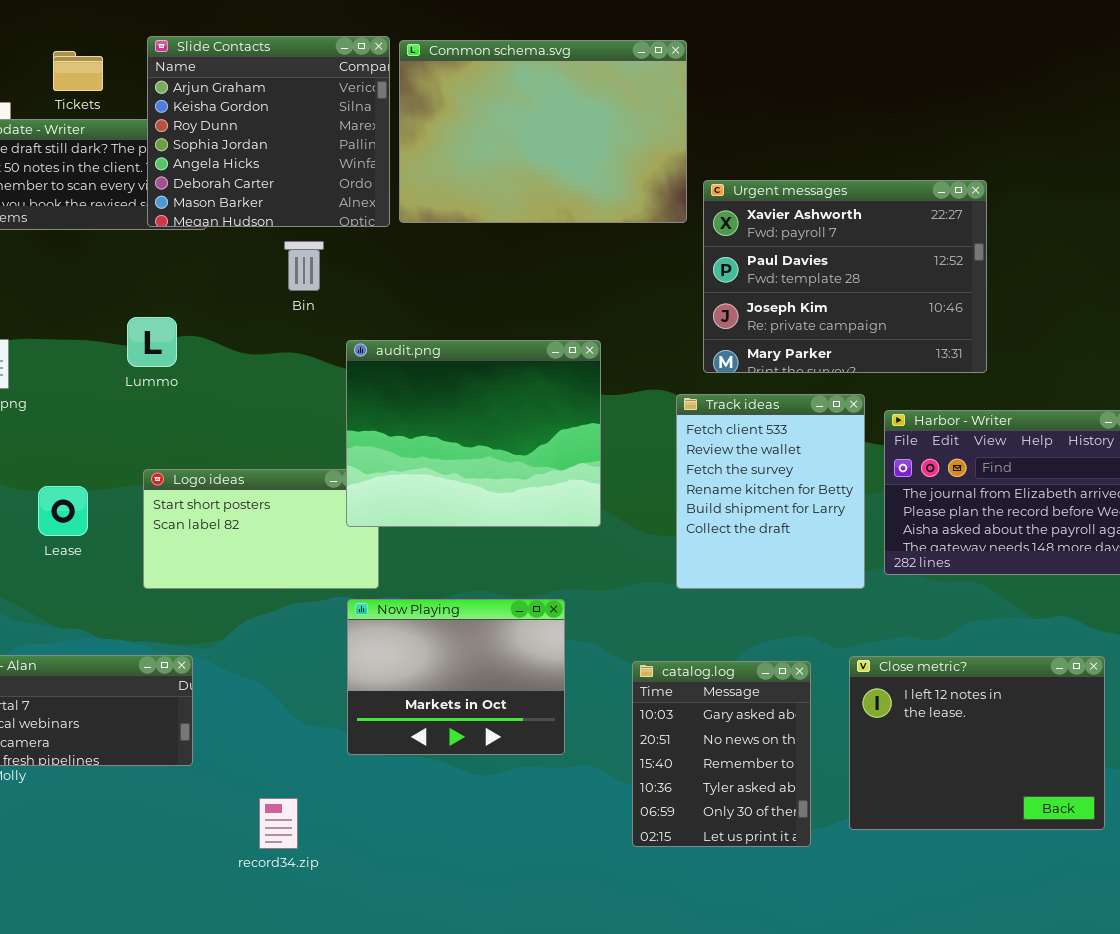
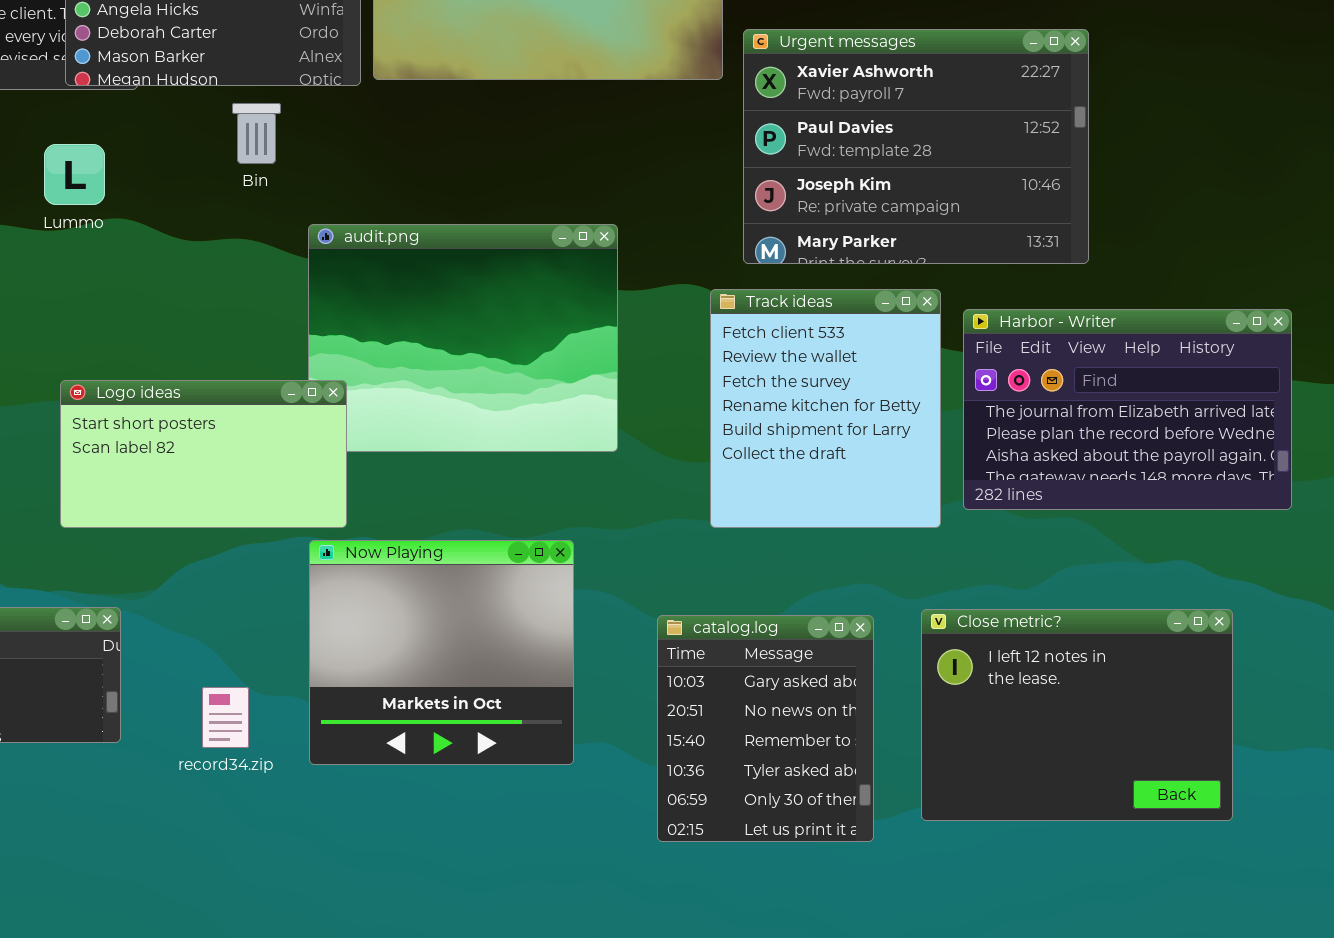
Lummo: [127,317,177,367] -> [44,144,105,205], moved
Logo ideas: [143,469,379,589] -> [60,380,347,528], raised
Now Playing: [347,599,565,755] -> [309,540,574,765], resized
record34.zip: [259,798,298,849] -> [202,687,249,748], moved

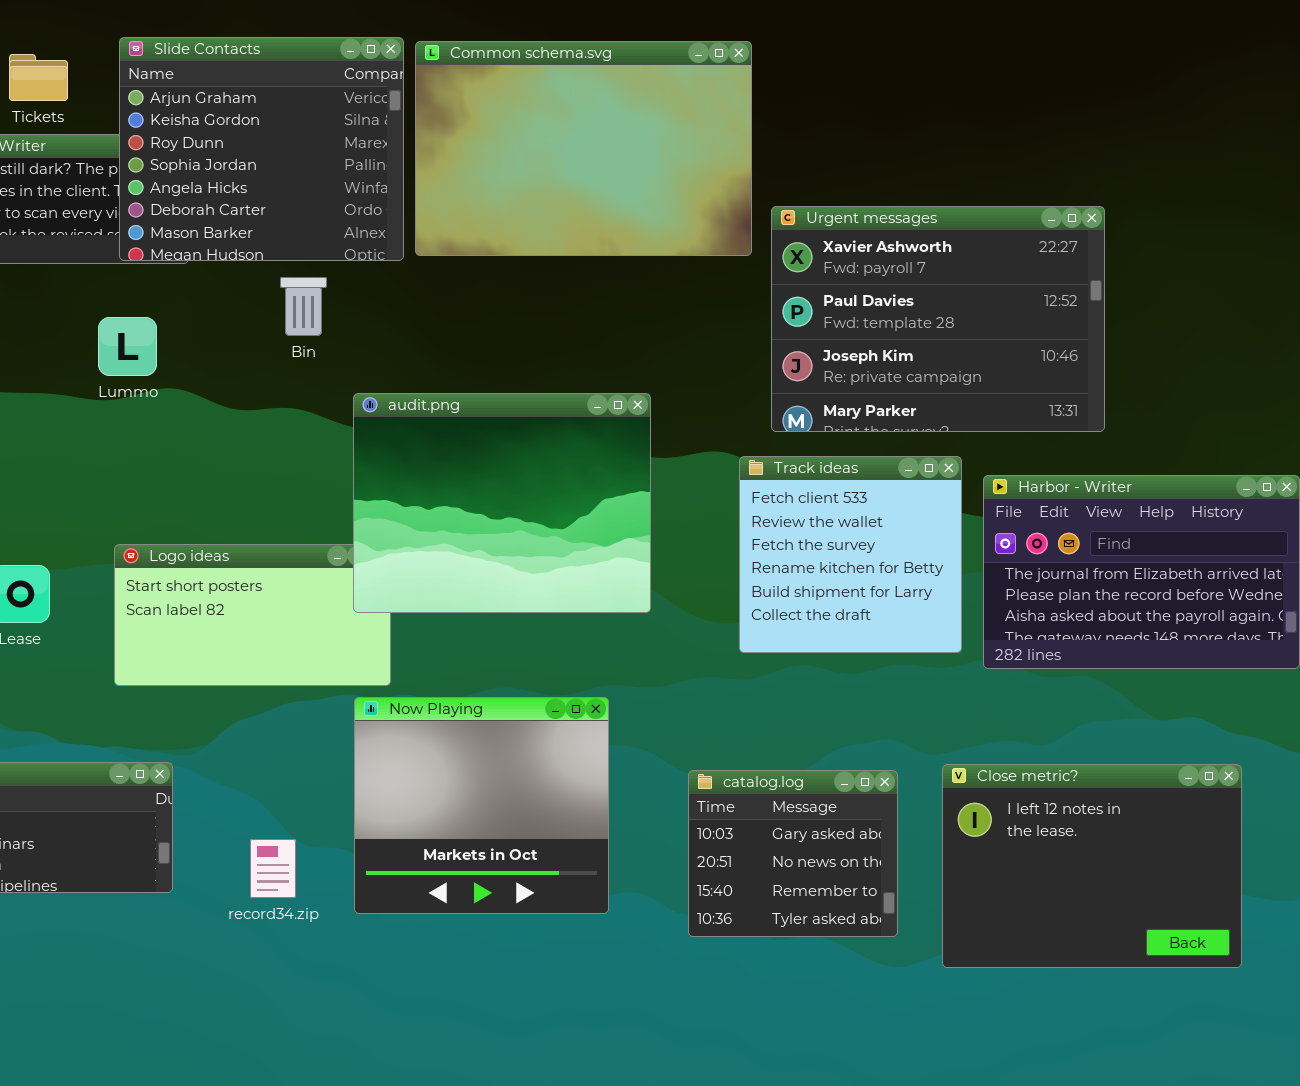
audit.png: [308,224,618,452] -> [353,393,651,613], raised
Track ideas: [710,289,941,528] -> [739,456,962,653], resized
catalog.log: [657,615,874,842] -> [688,770,898,937], resized

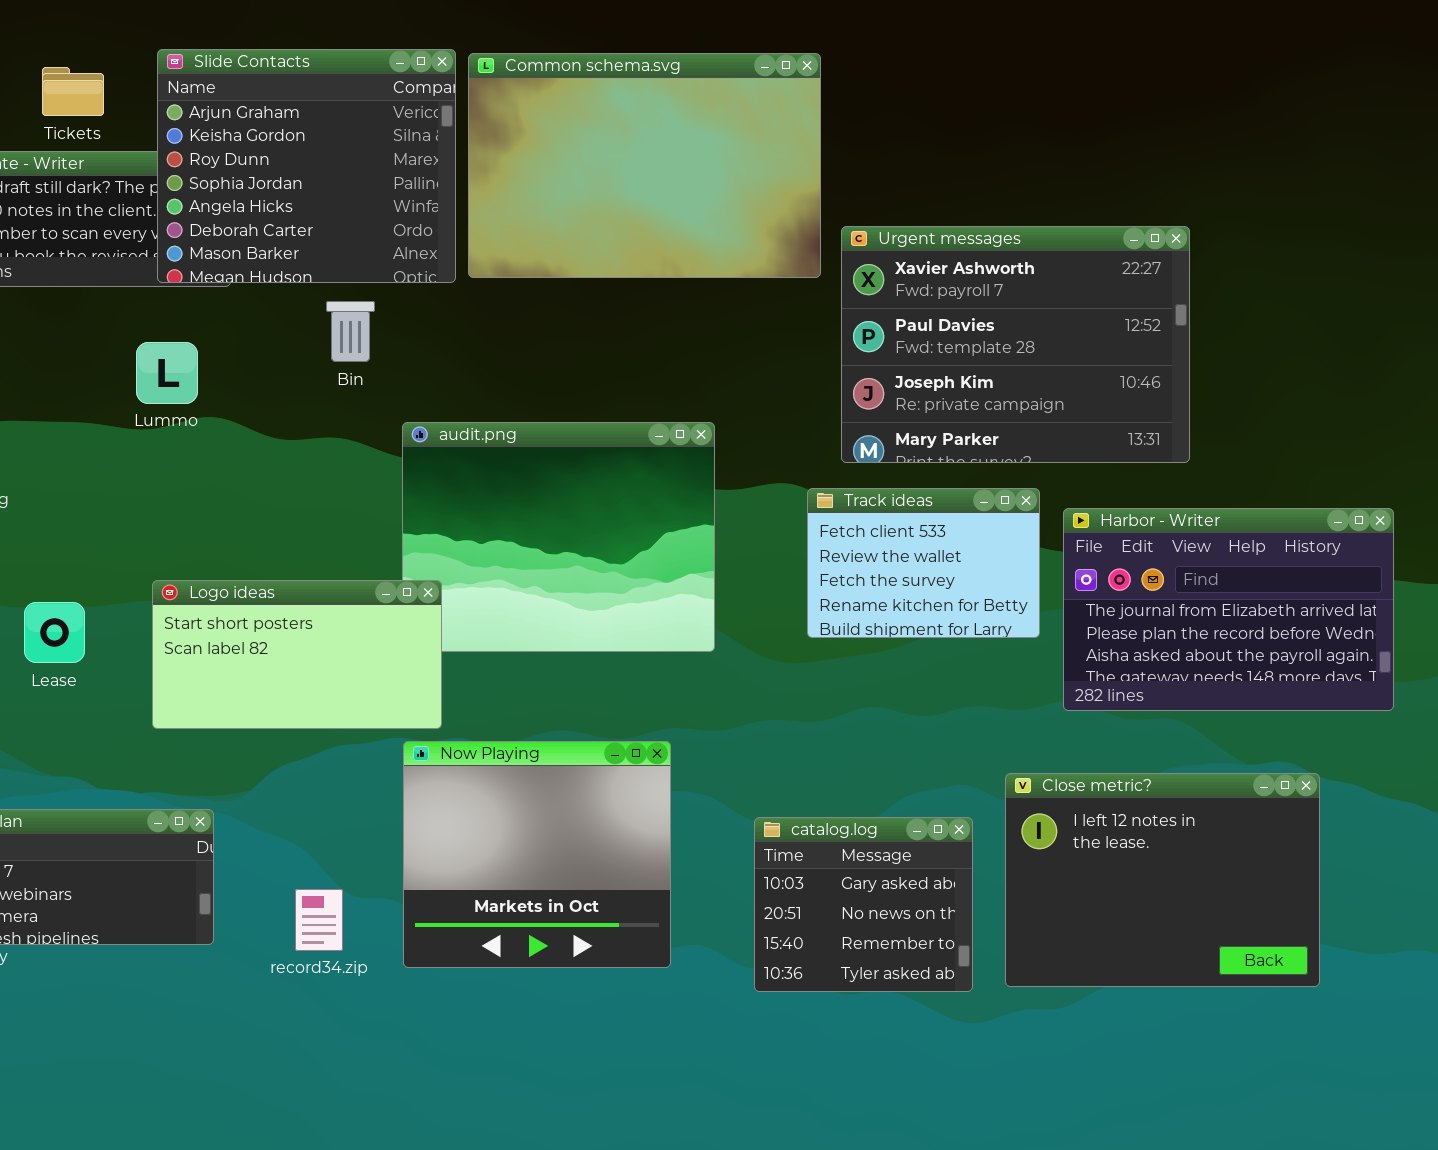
Track ideas: [739,456,962,653] -> [807,488,1040,638], resized
Logo ideas: [114,544,391,686] -> [152,580,442,729], raised
Close metric?: [942,764,1242,968] -> [1005,773,1320,987], moved

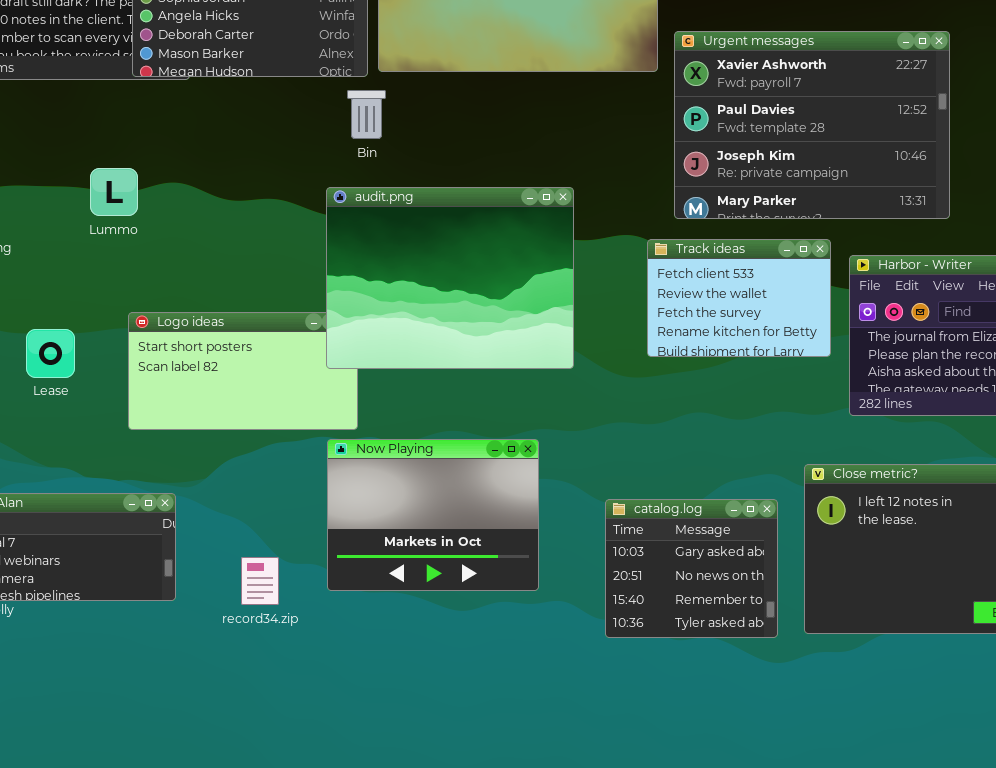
Bin: [326,301,375,362] -> [347,90,386,139], moved
Lummo: [136,342,198,404] -> [90,168,138,216], moved
audit.png: [402,422,715,652] -> [326,187,574,369], raised
Now Playing: [403,741,671,968] -> [327,439,539,591], resized

